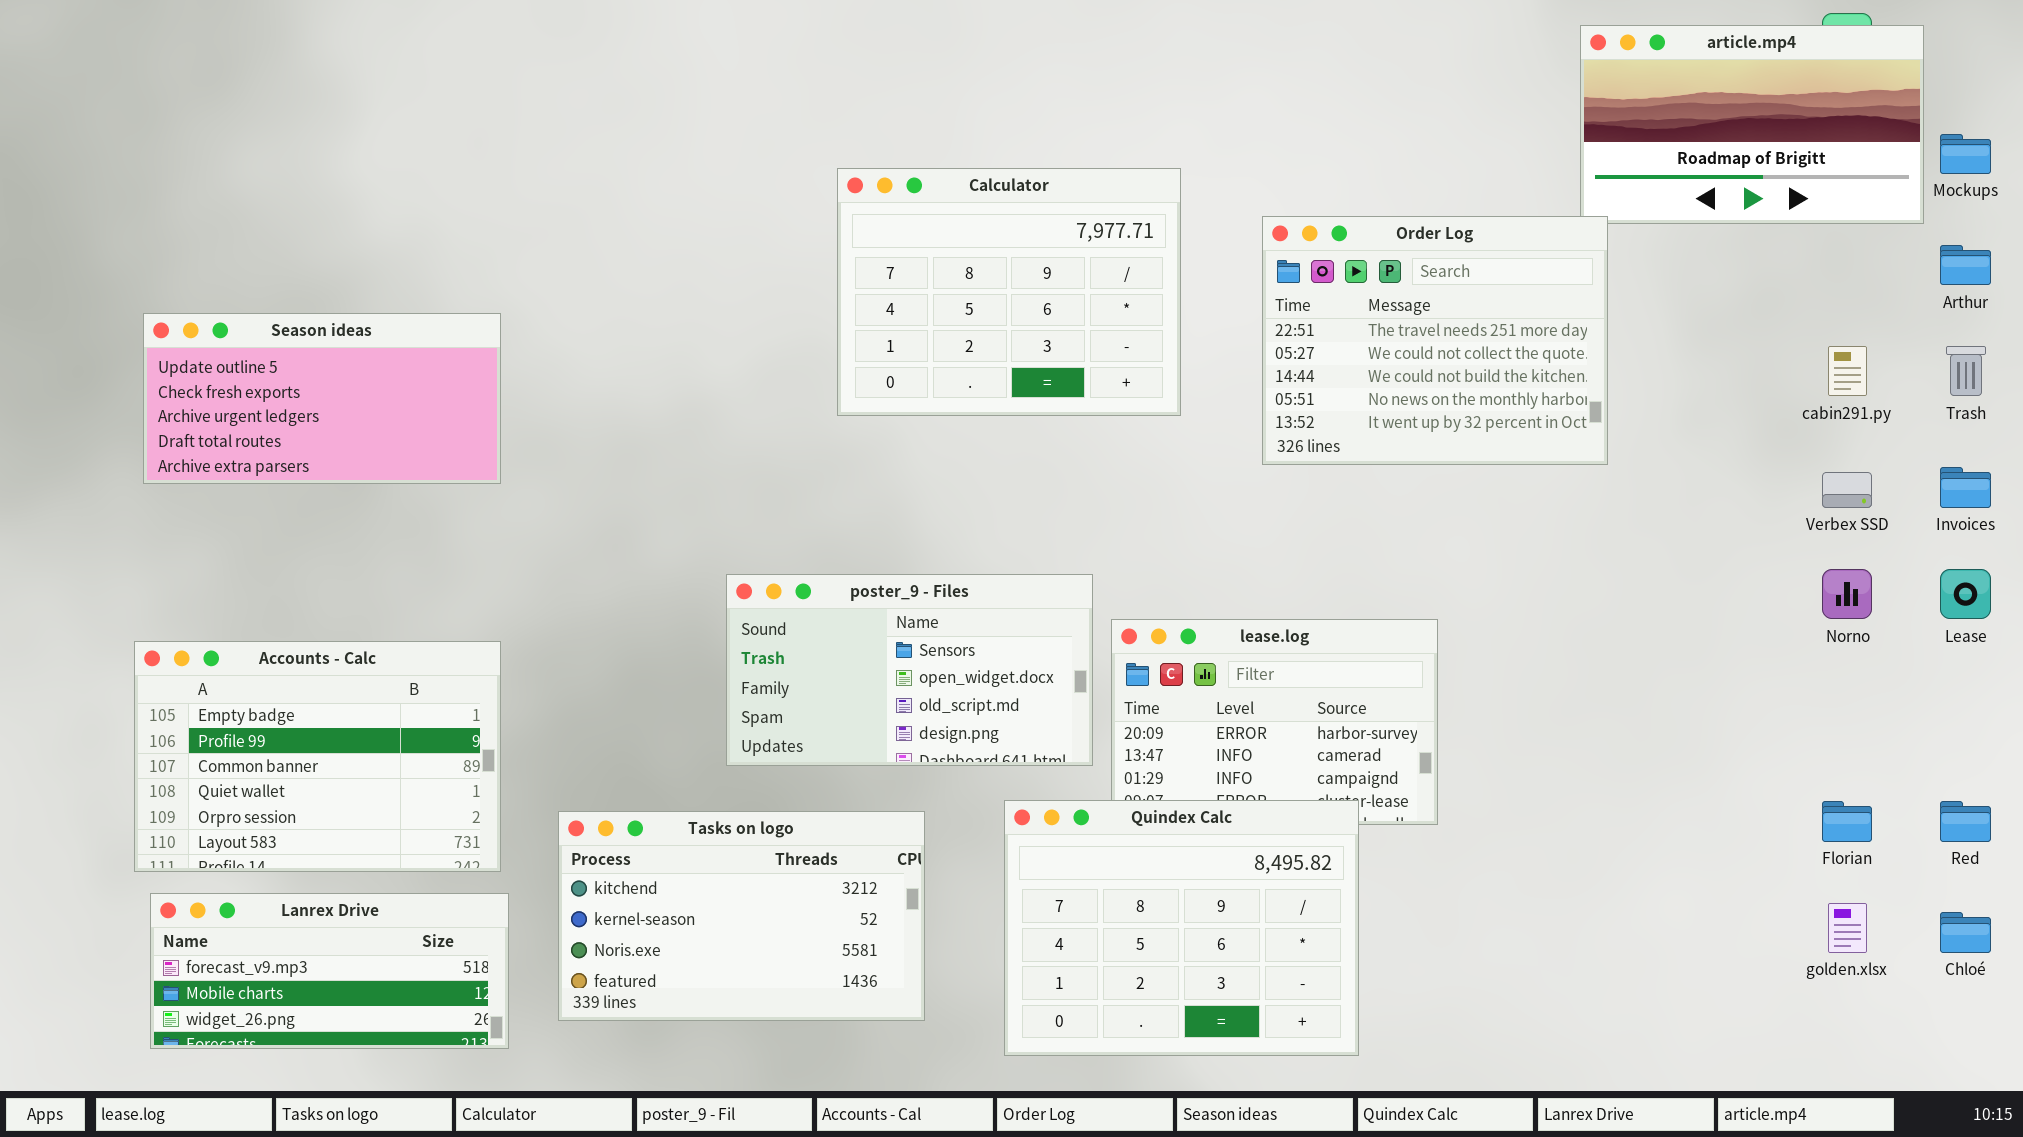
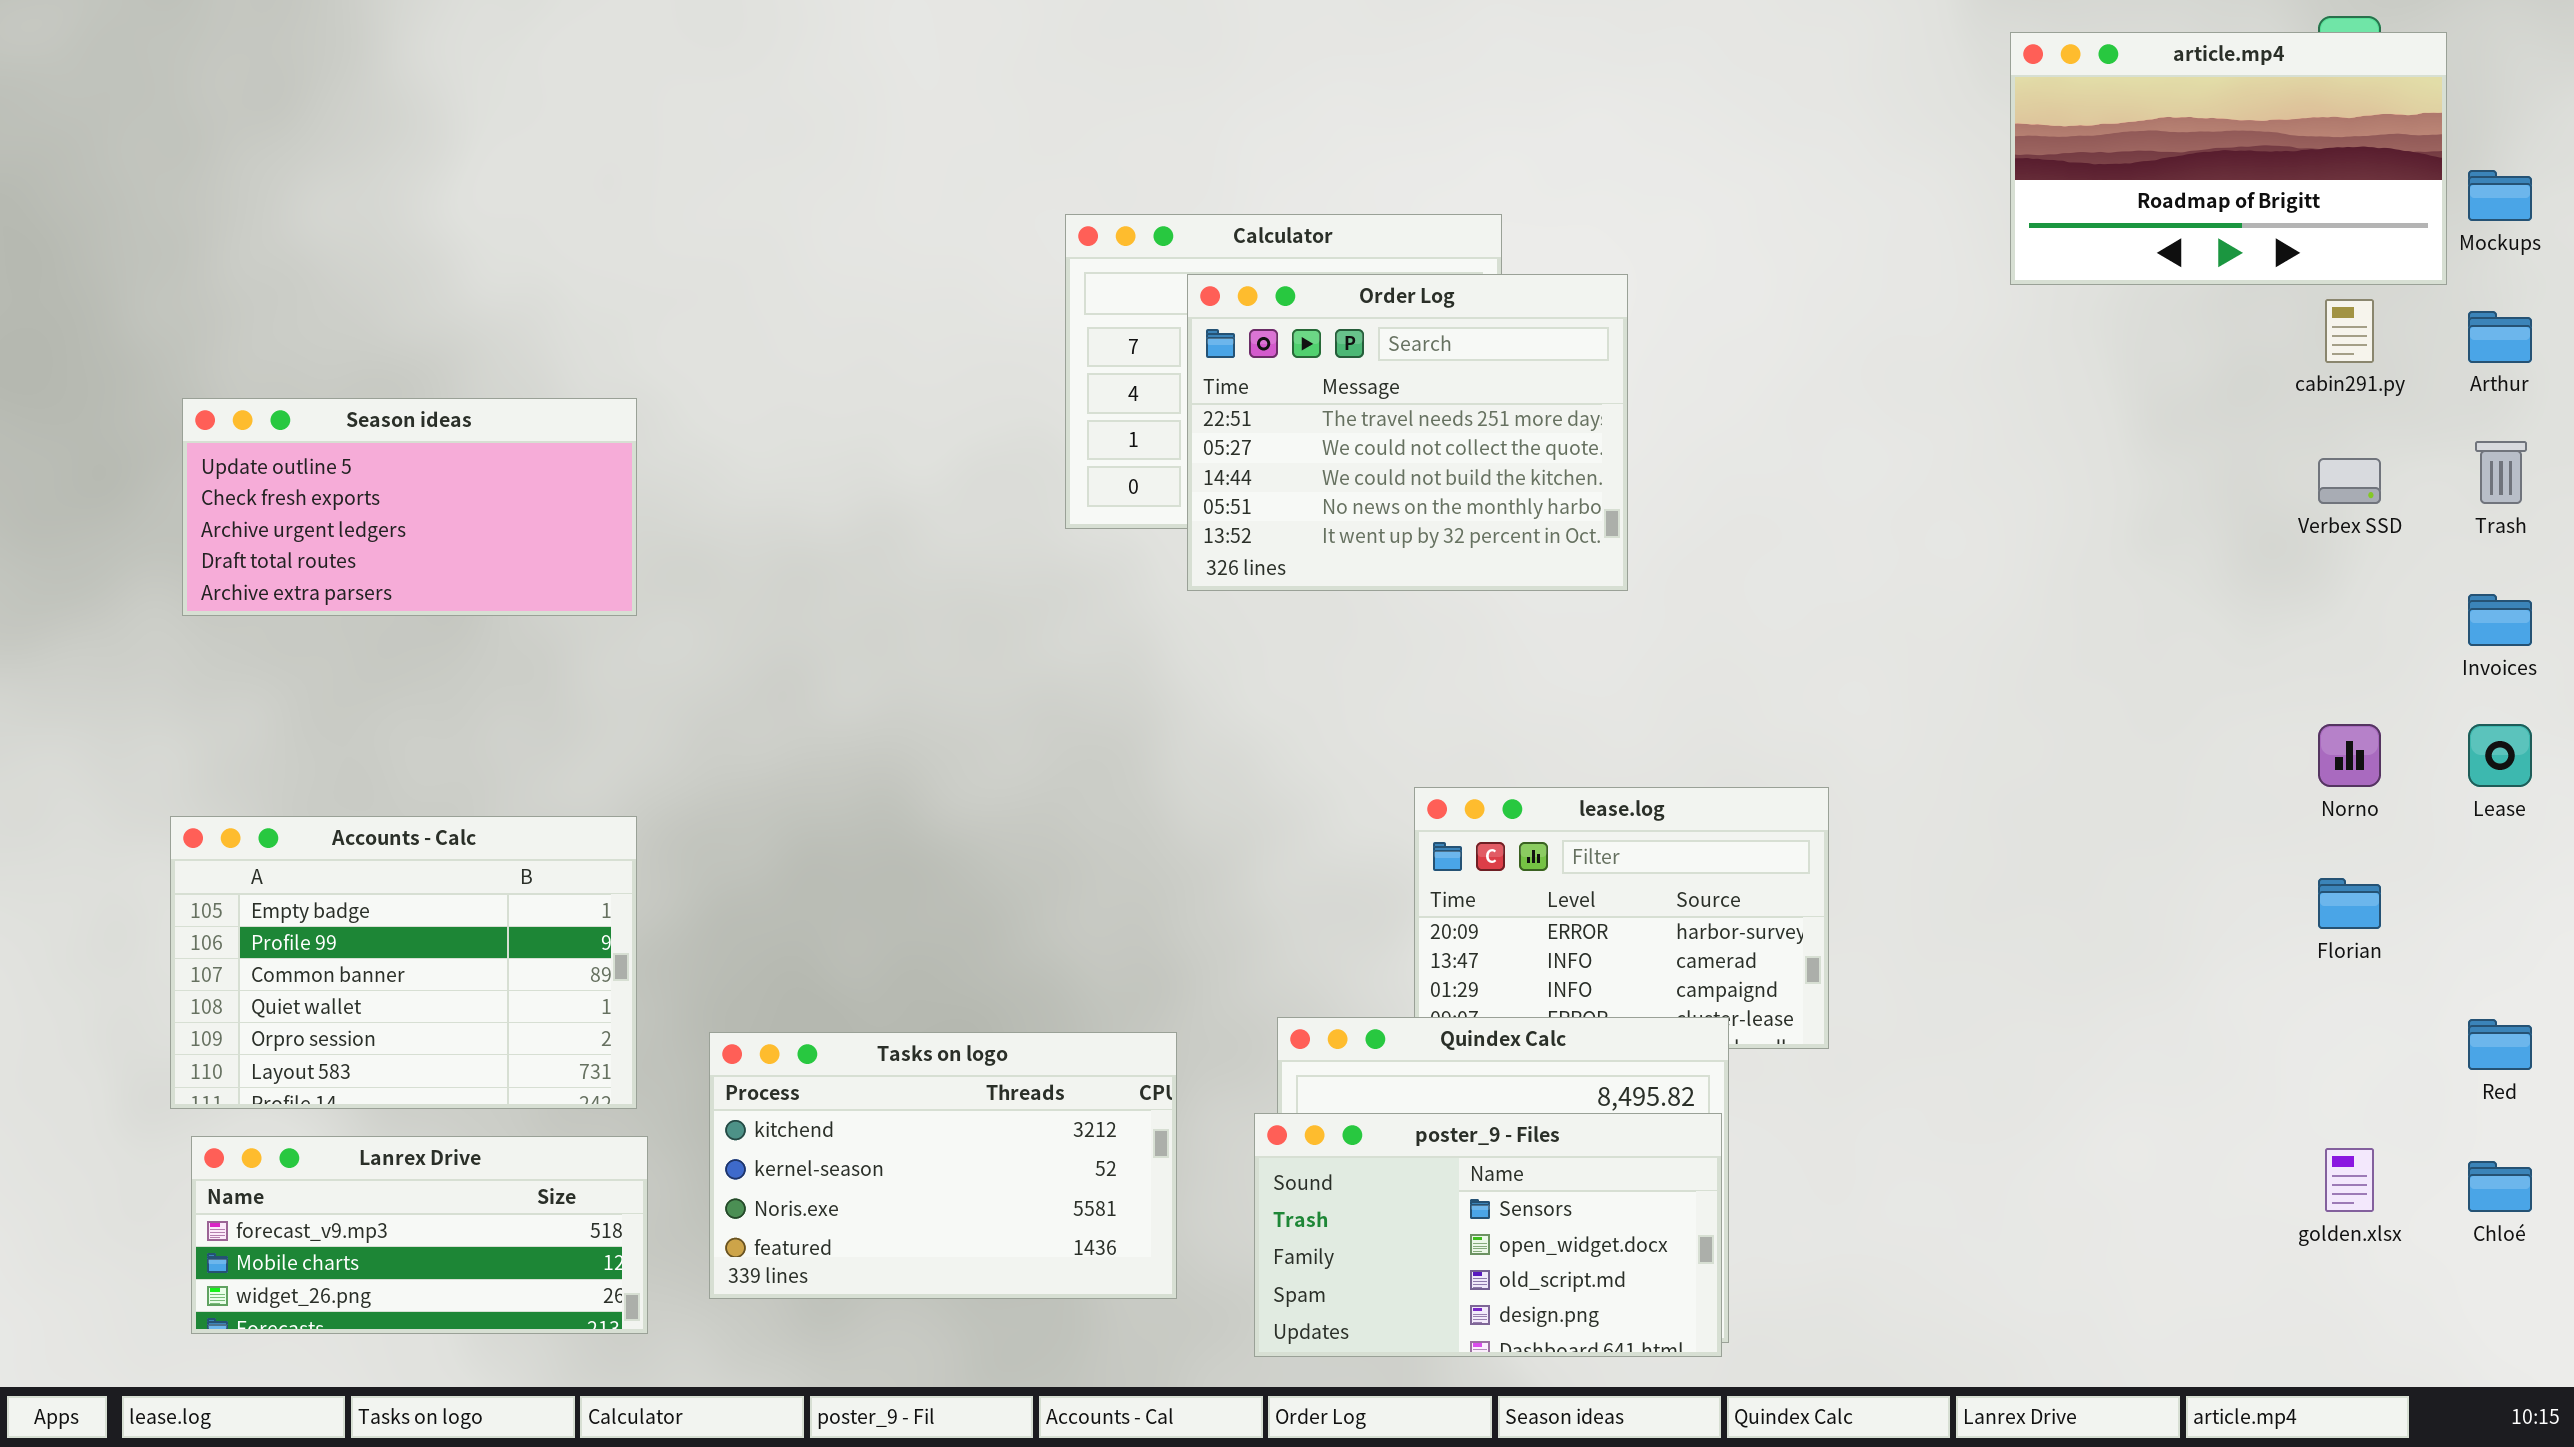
Order Log: [1262,216,1608,465] -> [1187,274,1628,591], moved
cabin291.py: [1828,346,1867,396] -> [2325,299,2374,363], moved
Verbex SSD: [1822,472,1872,508] -> [2318,458,2381,504], moved
poster_9 - Files: [726,574,1093,766] -> [1254,1113,1722,1357], moved
Florian: [1822,801,1872,842] -> [2318,878,2381,929], moved

